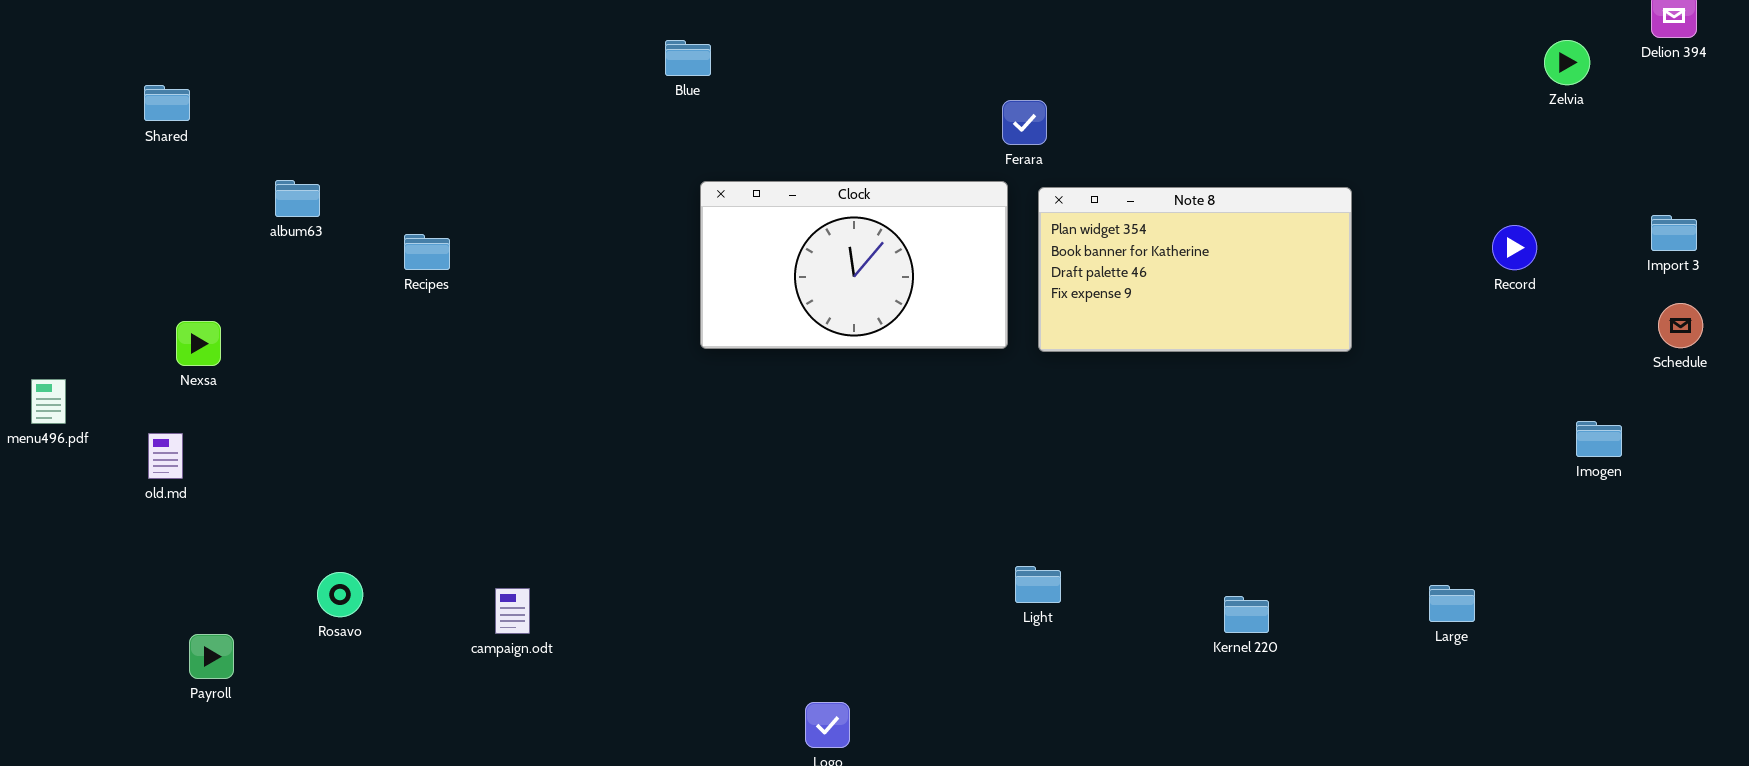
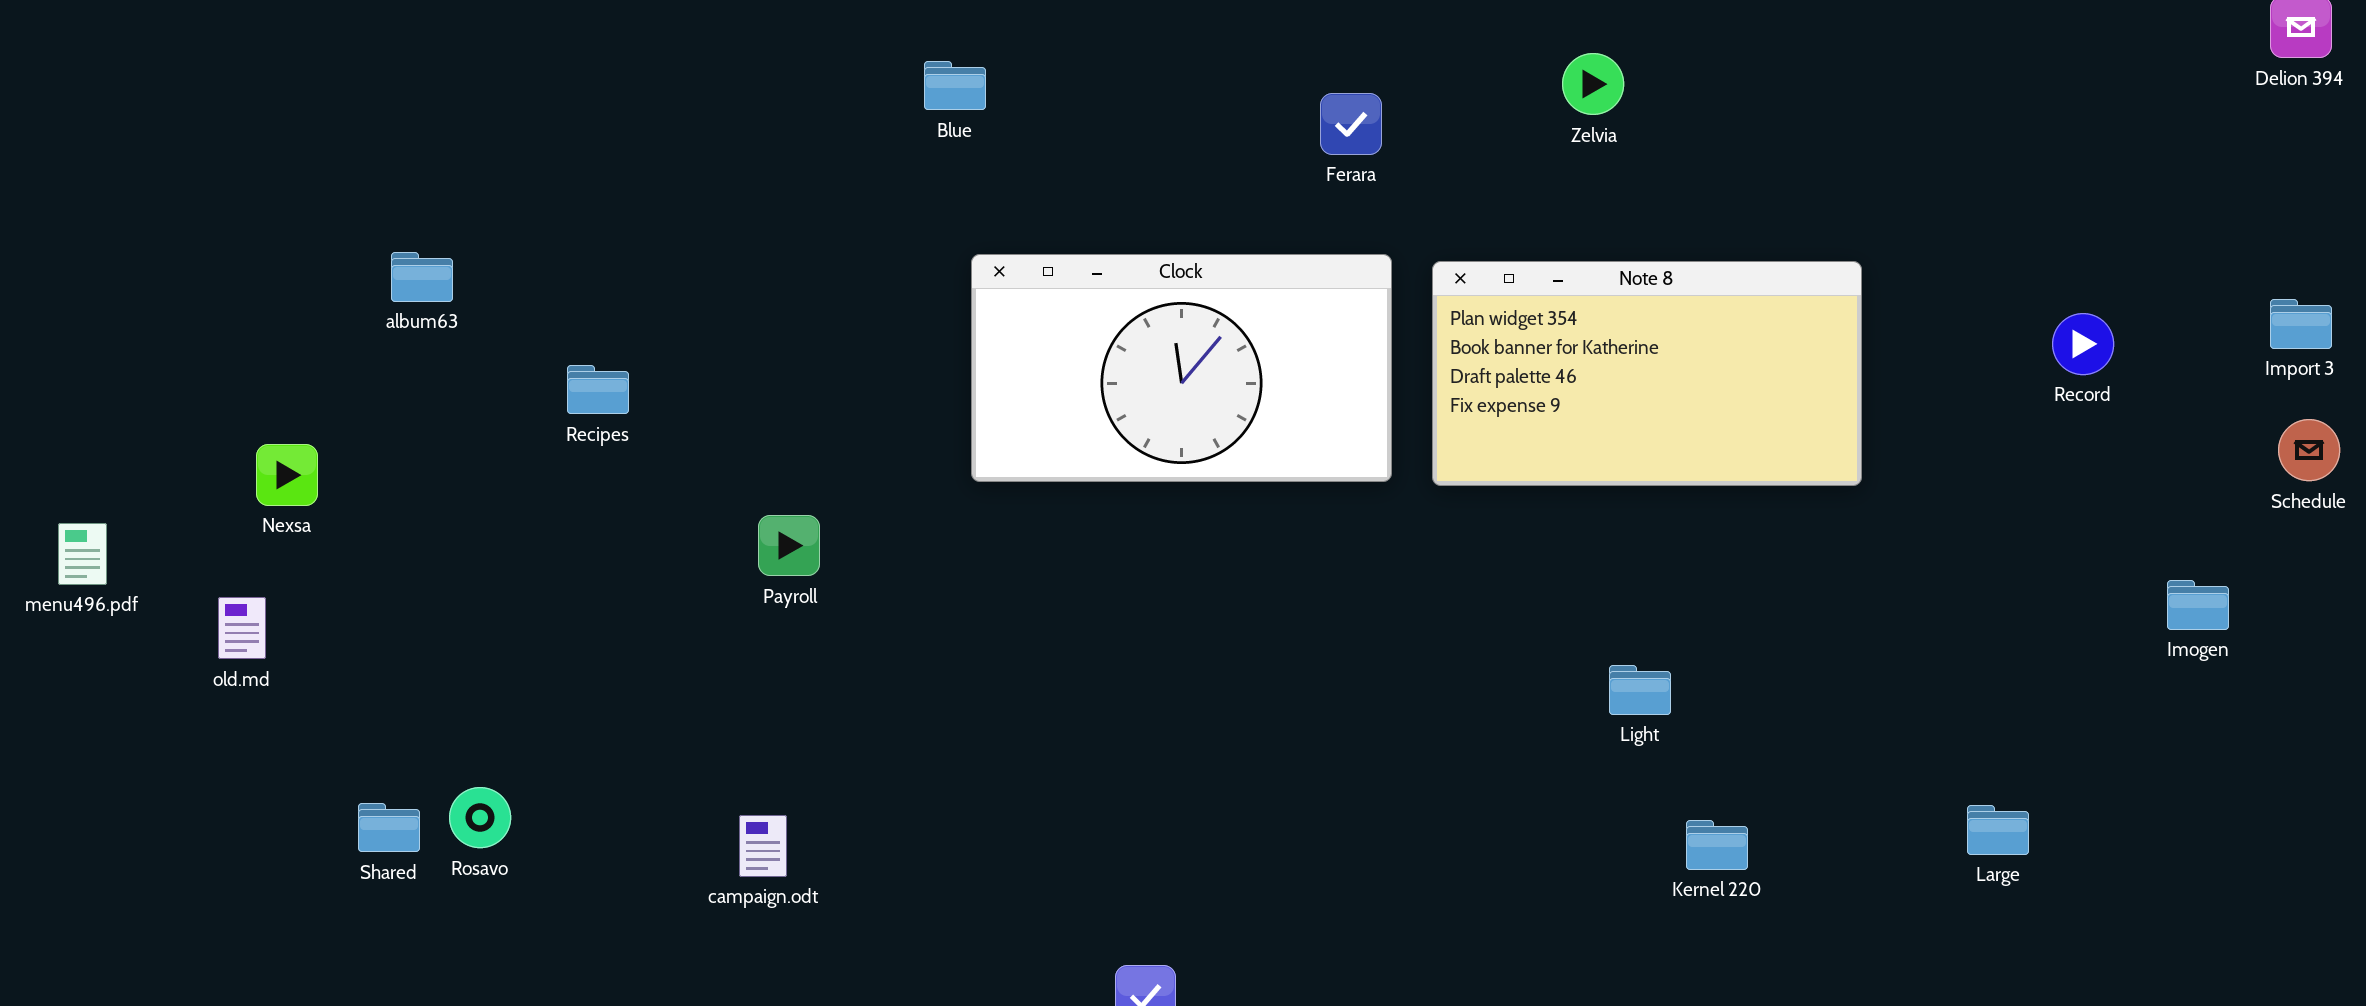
Zelvia: [1544,40,1590,85] -> [1562,53,1624,115], moved
Shared: [144,85,190,121] -> [358,803,420,852], moved
Ferara: [1002,100,1047,145] -> [1320,93,1382,155], moved
Recipes: [404,234,450,270] -> [567,365,629,414], moved
Light: [1015,566,1061,603] -> [1609,665,1671,715], moved
campaign.odt: [495,588,530,634] -> [739,815,787,877], moved
Payroll: [189,634,234,679] -> [758,515,820,576], moved

